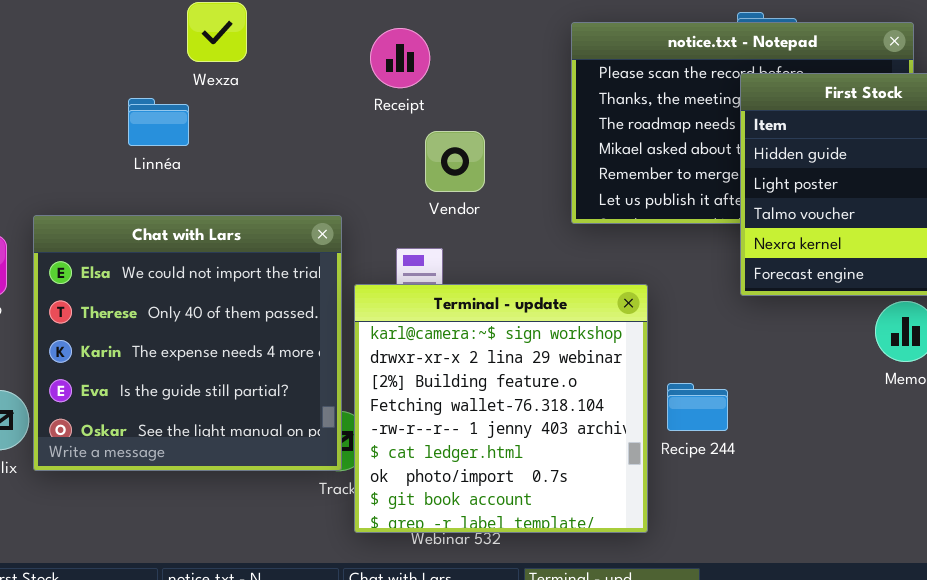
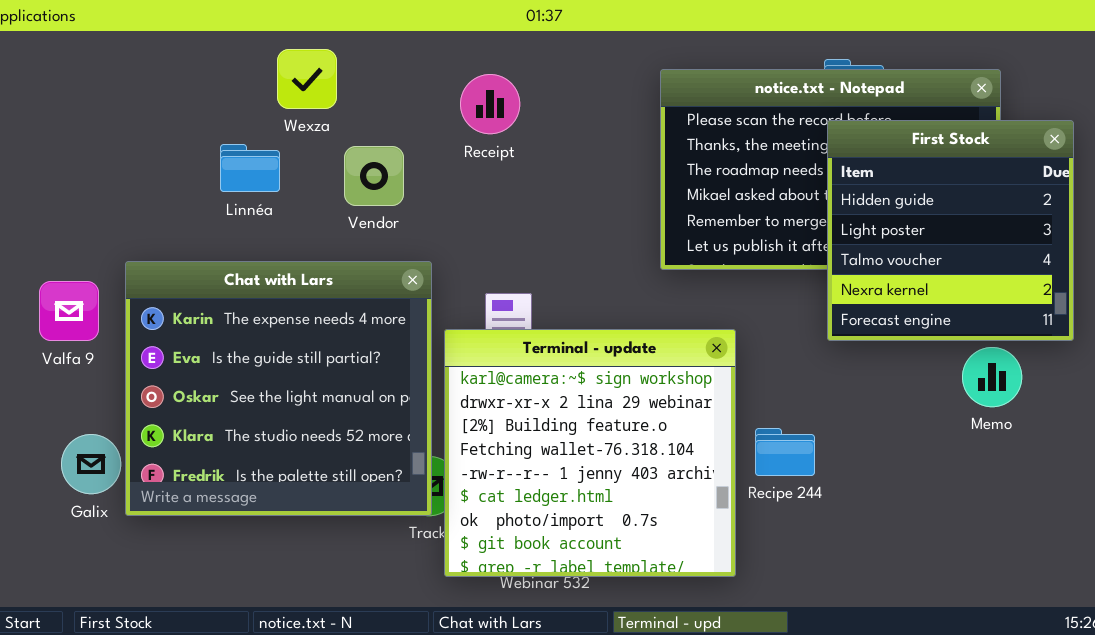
Vendor: [425,131,485,192] -> [344,146,404,206], moved
Chat with Lars: [33,215,342,471] -> [125,261,432,516], scrolled down 2 rows

